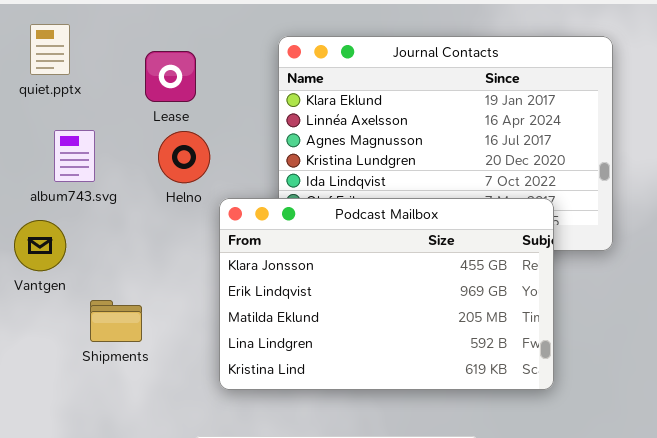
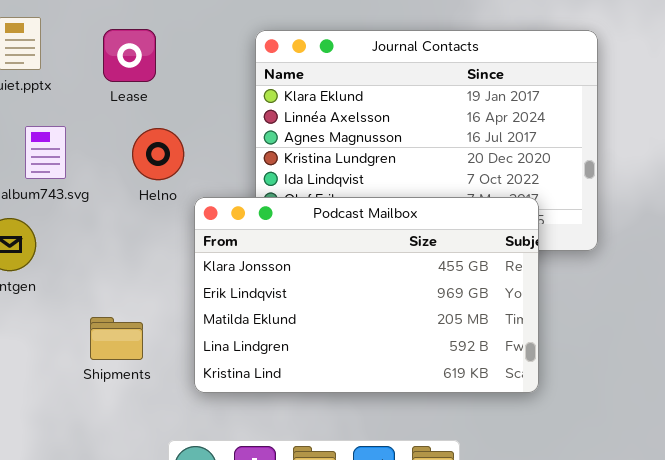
Lease: [145,51,196,102] -> [103,29,156,82], moved
Shipments: [90,300,142,342] -> [90,317,143,360], moved

